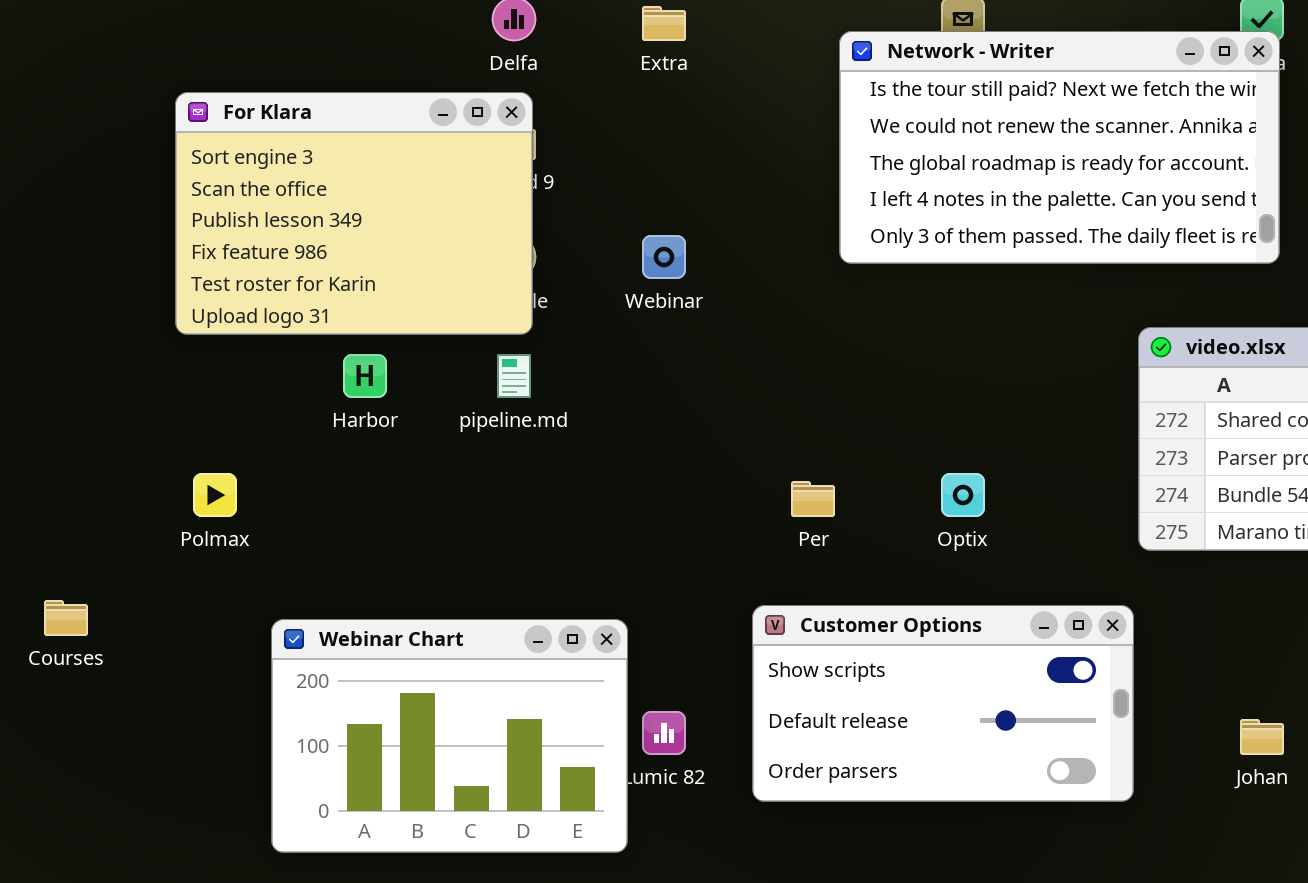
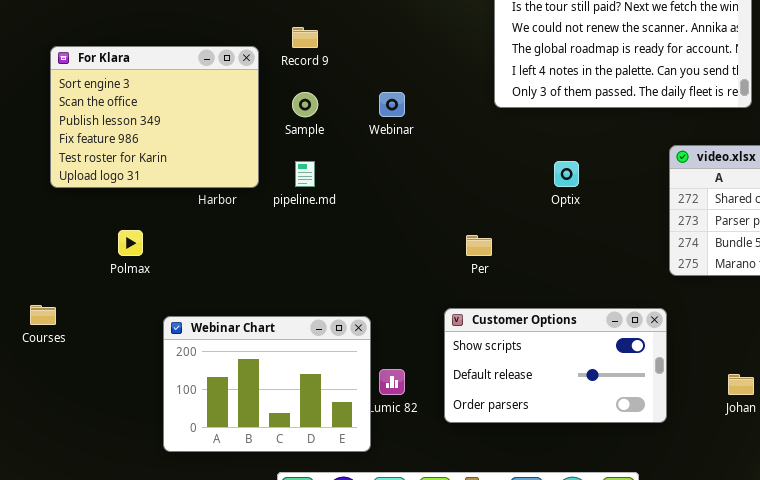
For Klara: [175,92,533,335] -> [50,46,259,188], moved
Optix: [941,473,985,517] -> [554,161,579,187], moved

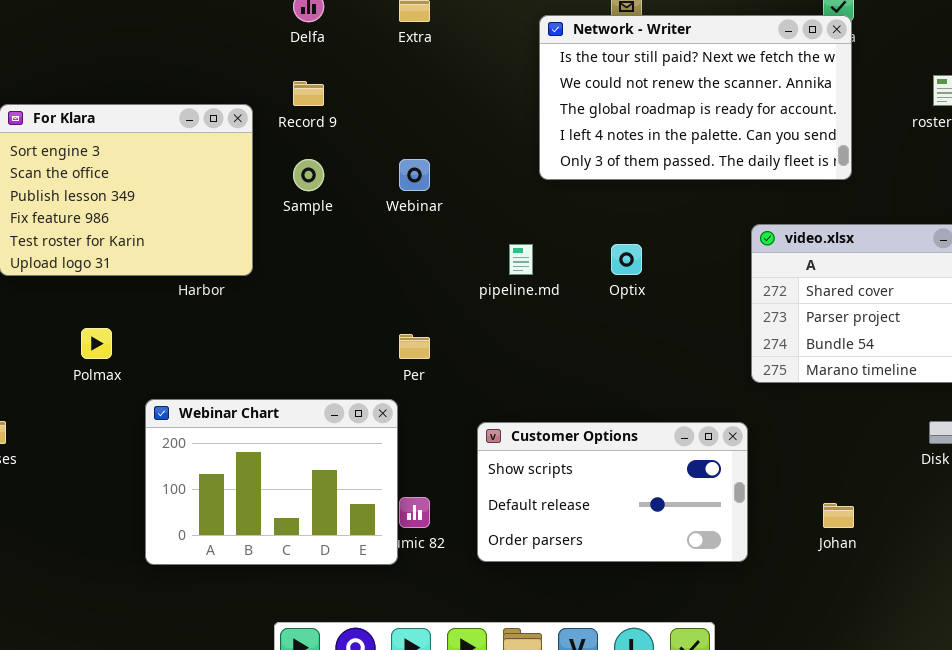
pipeline.md: [295,161,315,187] -> [509,244,533,275], moved
Per: [466,235,492,256] -> [399,334,430,359], moved
Webinar Chart: [163,316,371,452] -> [145,399,398,565], moved

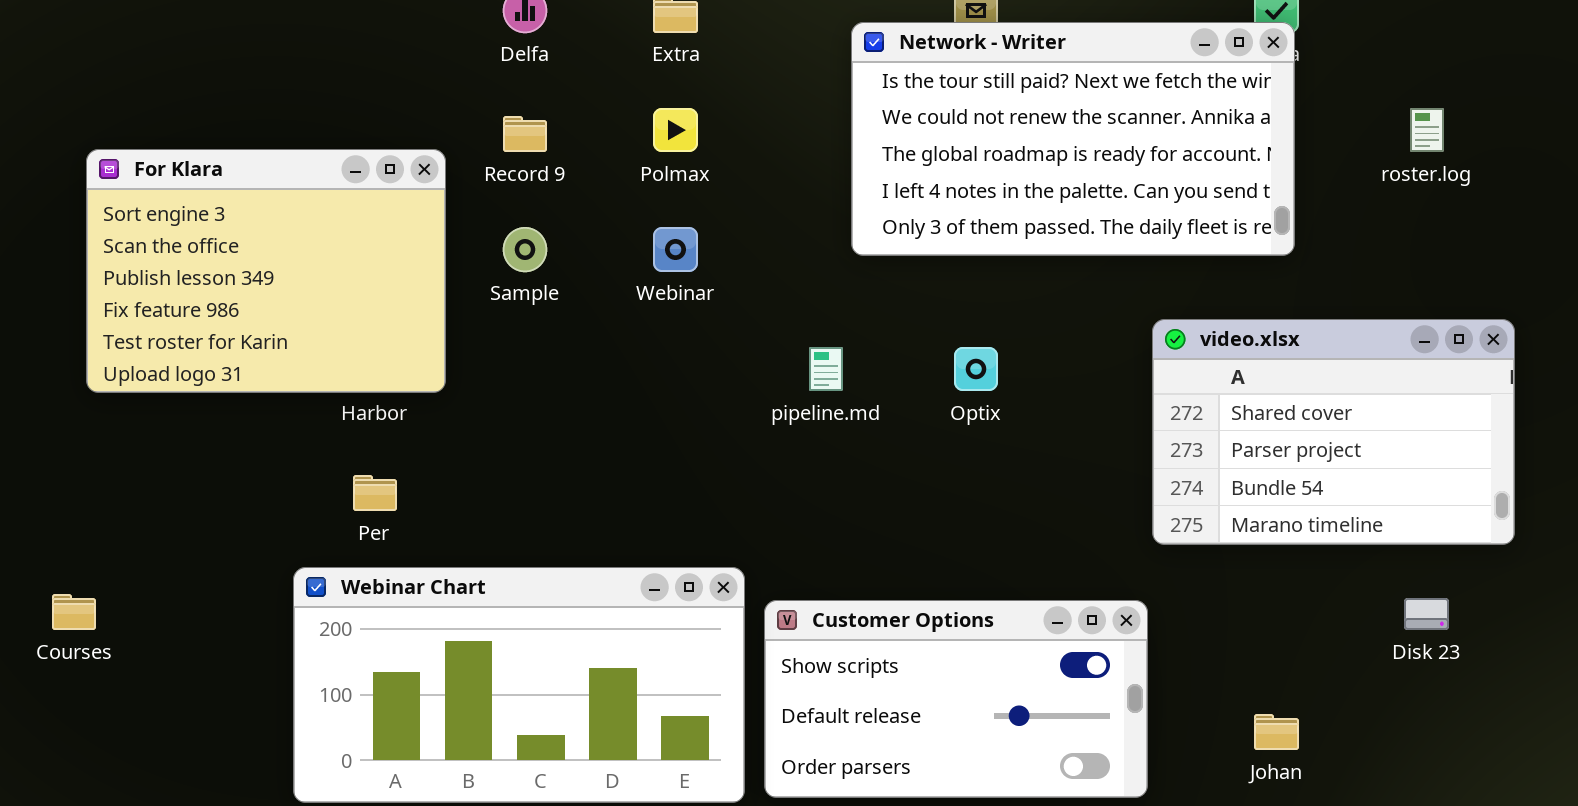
Polmax: [81,328,112,359] -> [653,108,698,152], moved
Per: [399,334,430,359] -> [353,475,397,511], moved
Webinar Chart: [145,399,398,565] -> [293,567,745,803], resized

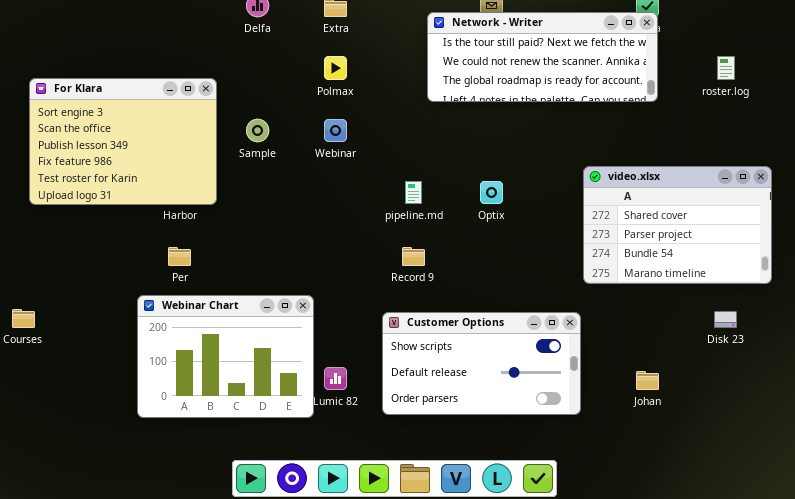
Network - Writer: [851,22,1295,256] -> [427,12,658,102], resized
Record 9: [503,116,547,152] -> [402,247,425,266], moved
Webinar Chart: [293,567,745,803] -> [137,295,314,418], resized

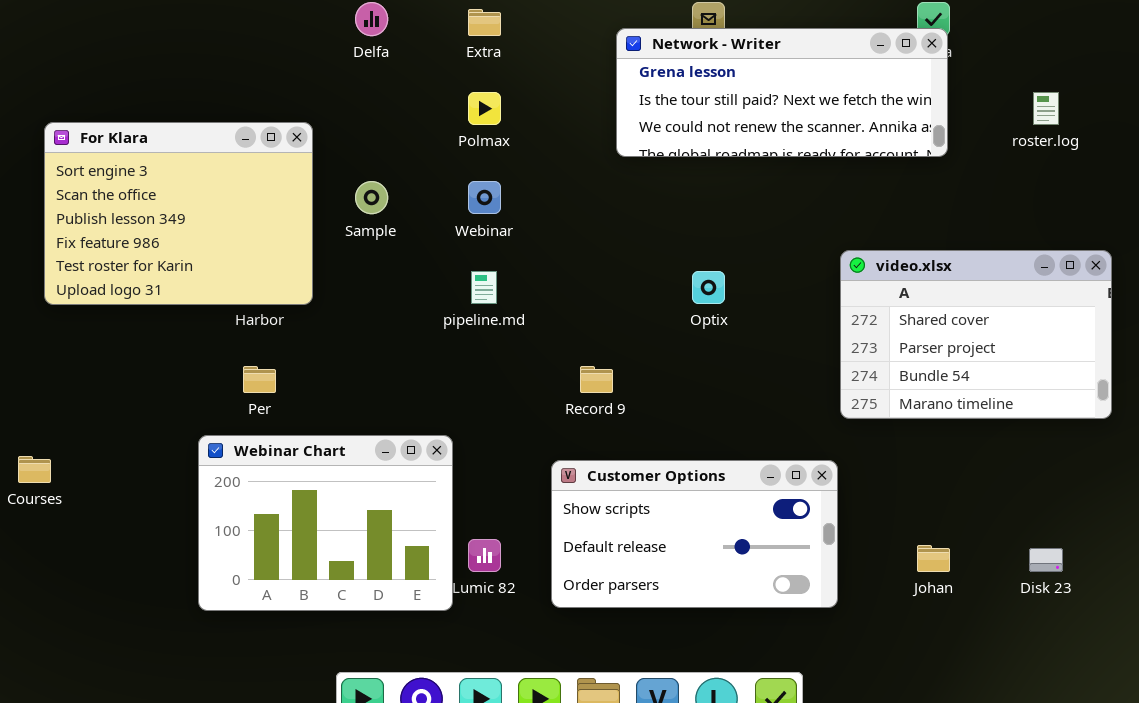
Network - Writer: [427,12,658,102] -> [616,28,948,157], scrolled up 1 row
pipeline.md: [405,181,422,204] -> [471,271,497,304], moved
Disk 23: [714,311,737,328] -> [1029,548,1063,572], moved

